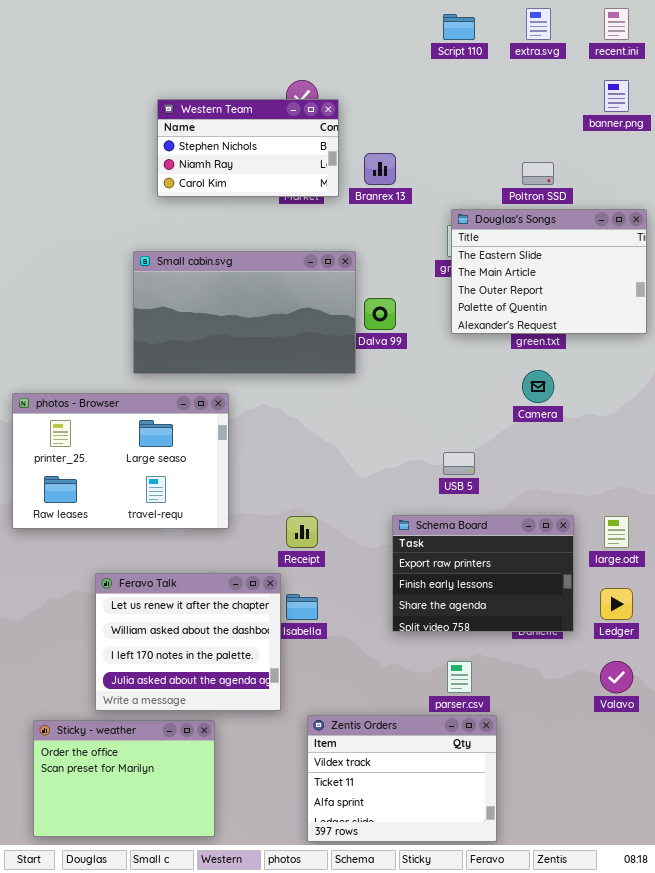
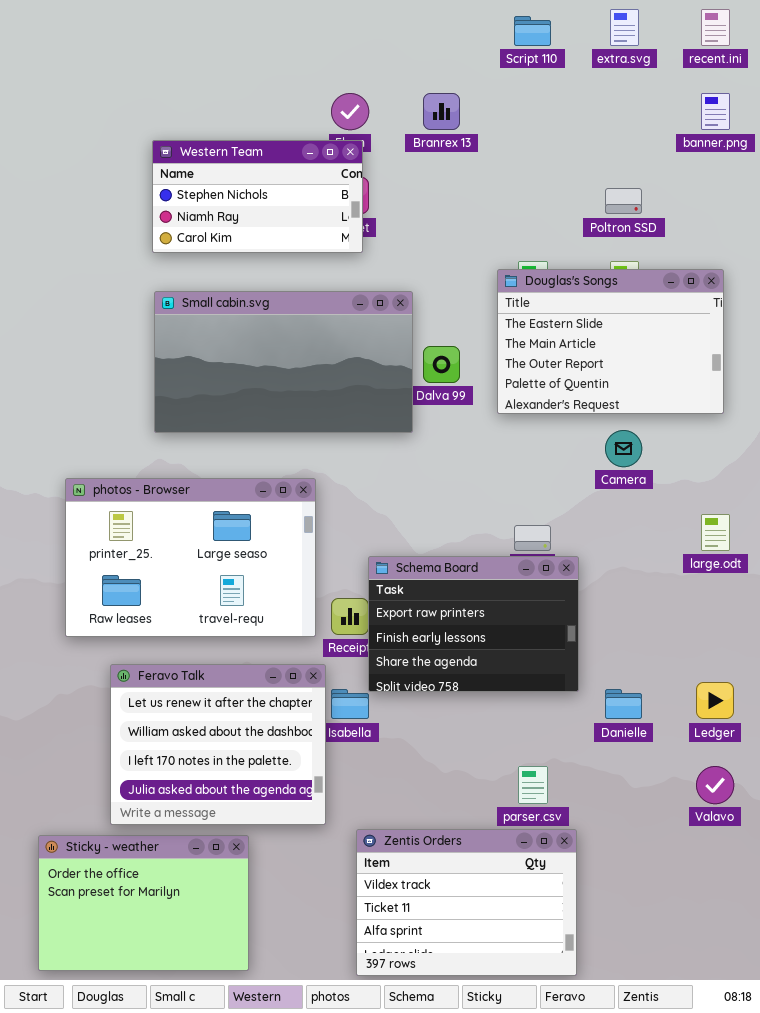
Western Team: [157,99,339,197] -> [152,140,363,253], moved
Branrex 13: [364,153,396,185] -> [423,93,460,130], moved
Douglas's Songs: [451,209,647,334] -> [497,269,724,414], moved
photos - Browser: [12,393,229,529] -> [65,478,316,637], moved
Schema Board: [392,515,574,632] -> [368,556,579,692], moved
large.odt: [604,516,629,548] -> [701,514,730,551], moved

